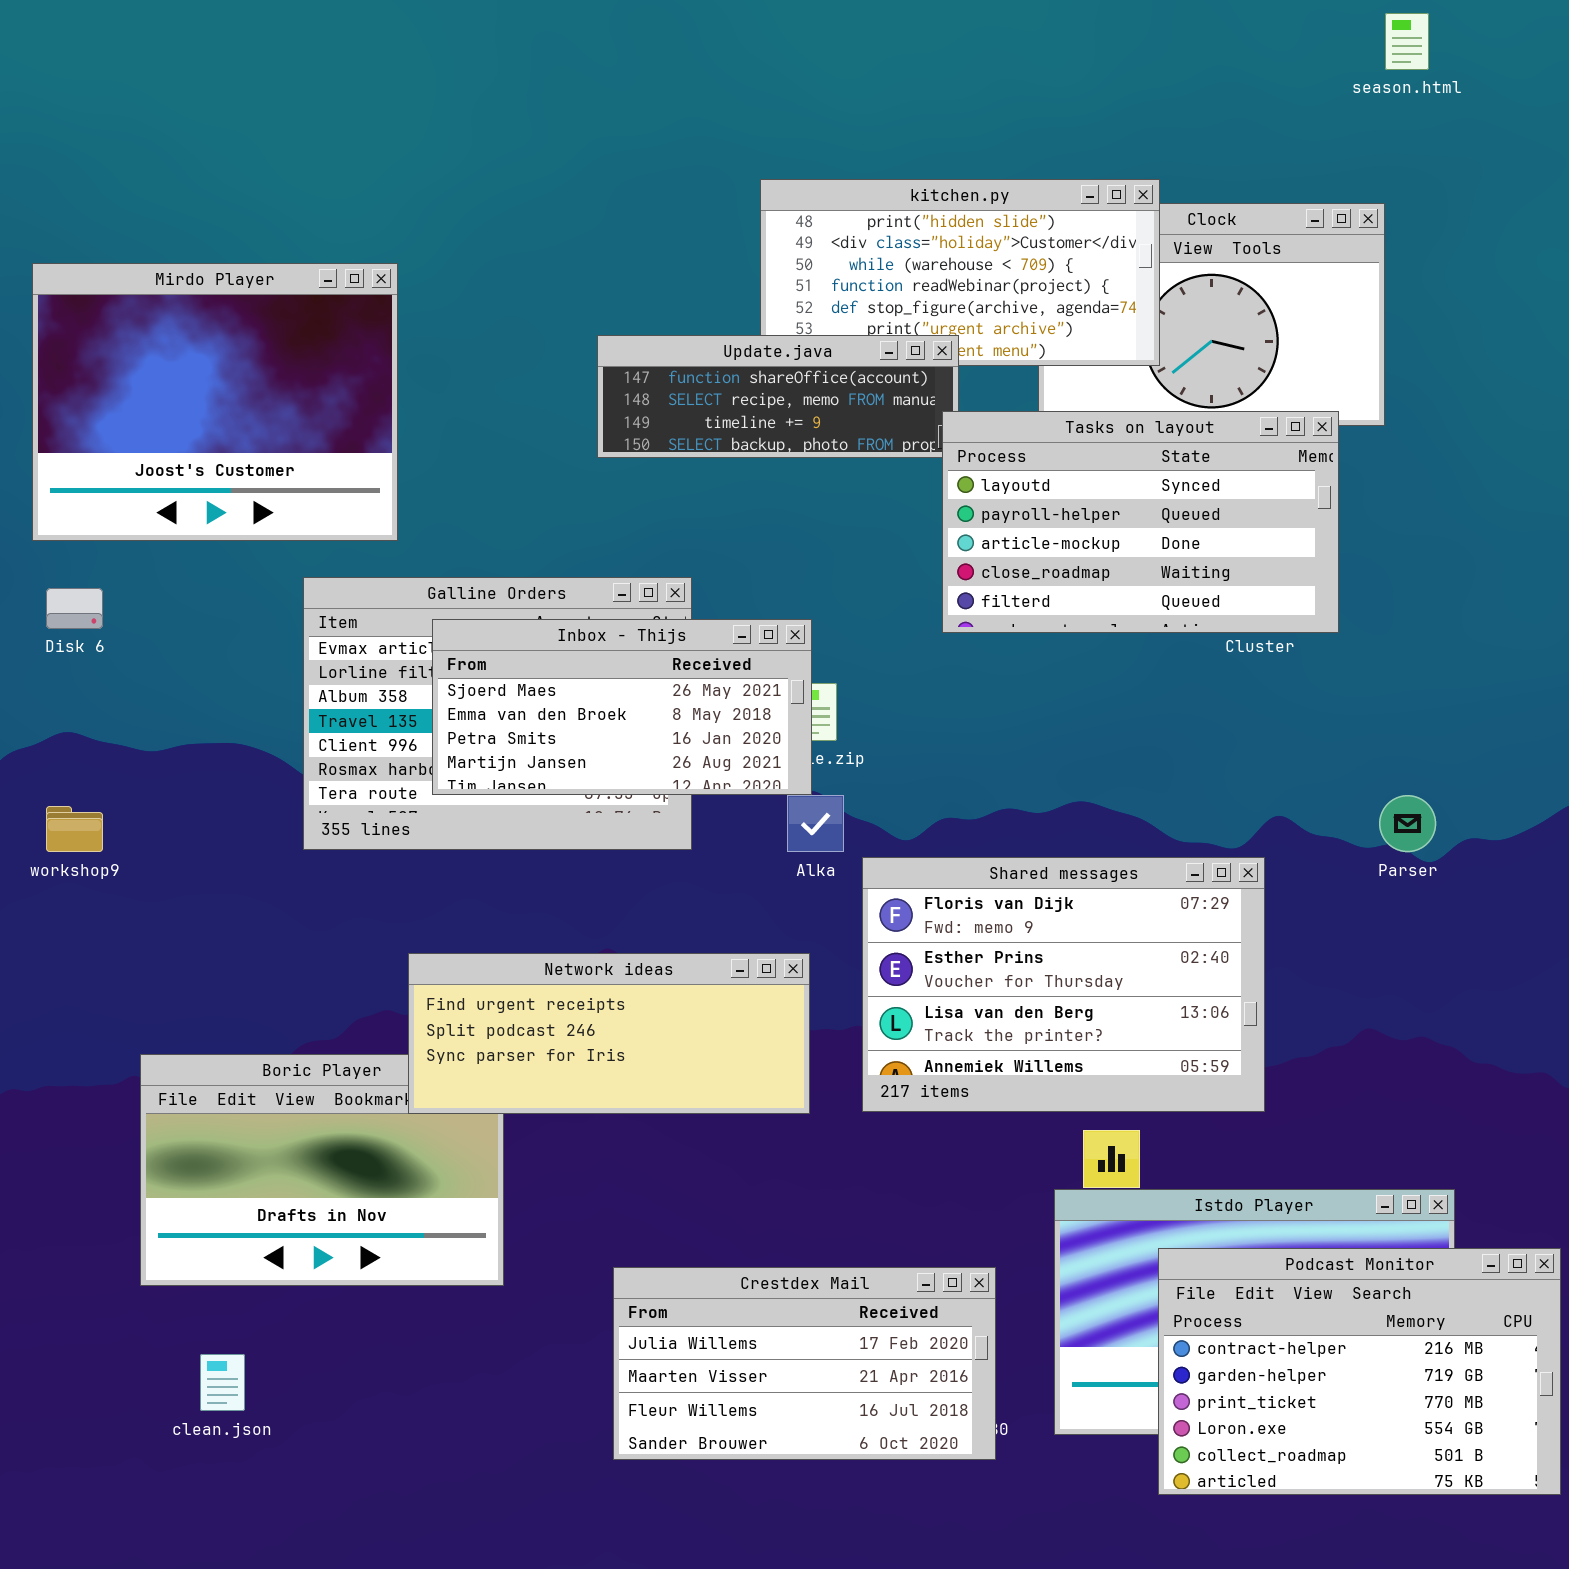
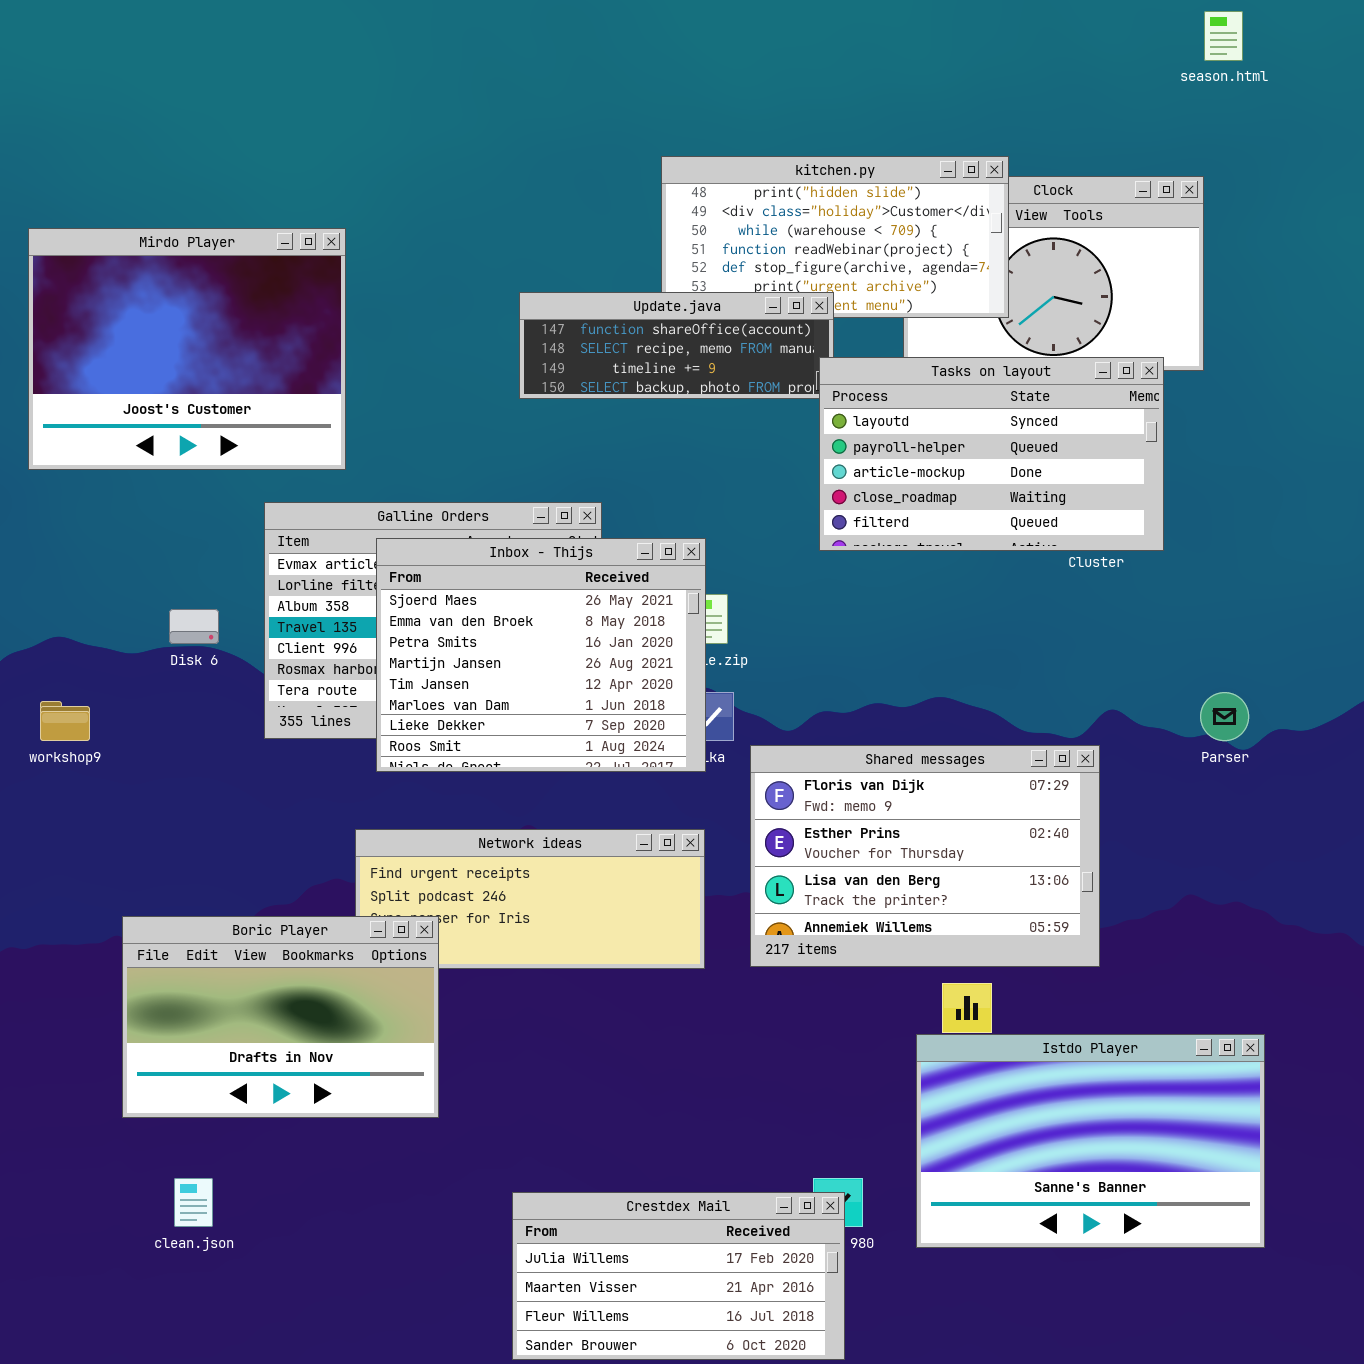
Disk 6: [46,588,103,629] -> [169,609,219,644], moved
Inbox - Thijs: [432,619,812,795] -> [376,538,706,772], resized
Boric Player: [140,1054,504,1286] -> [122,916,439,1118], raised
Podcast Monitor: [1158,1248,1561,1495] -> none, closed
Crestdex Mail: [613,1267,996,1460] -> [512,1192,845,1360], moved

